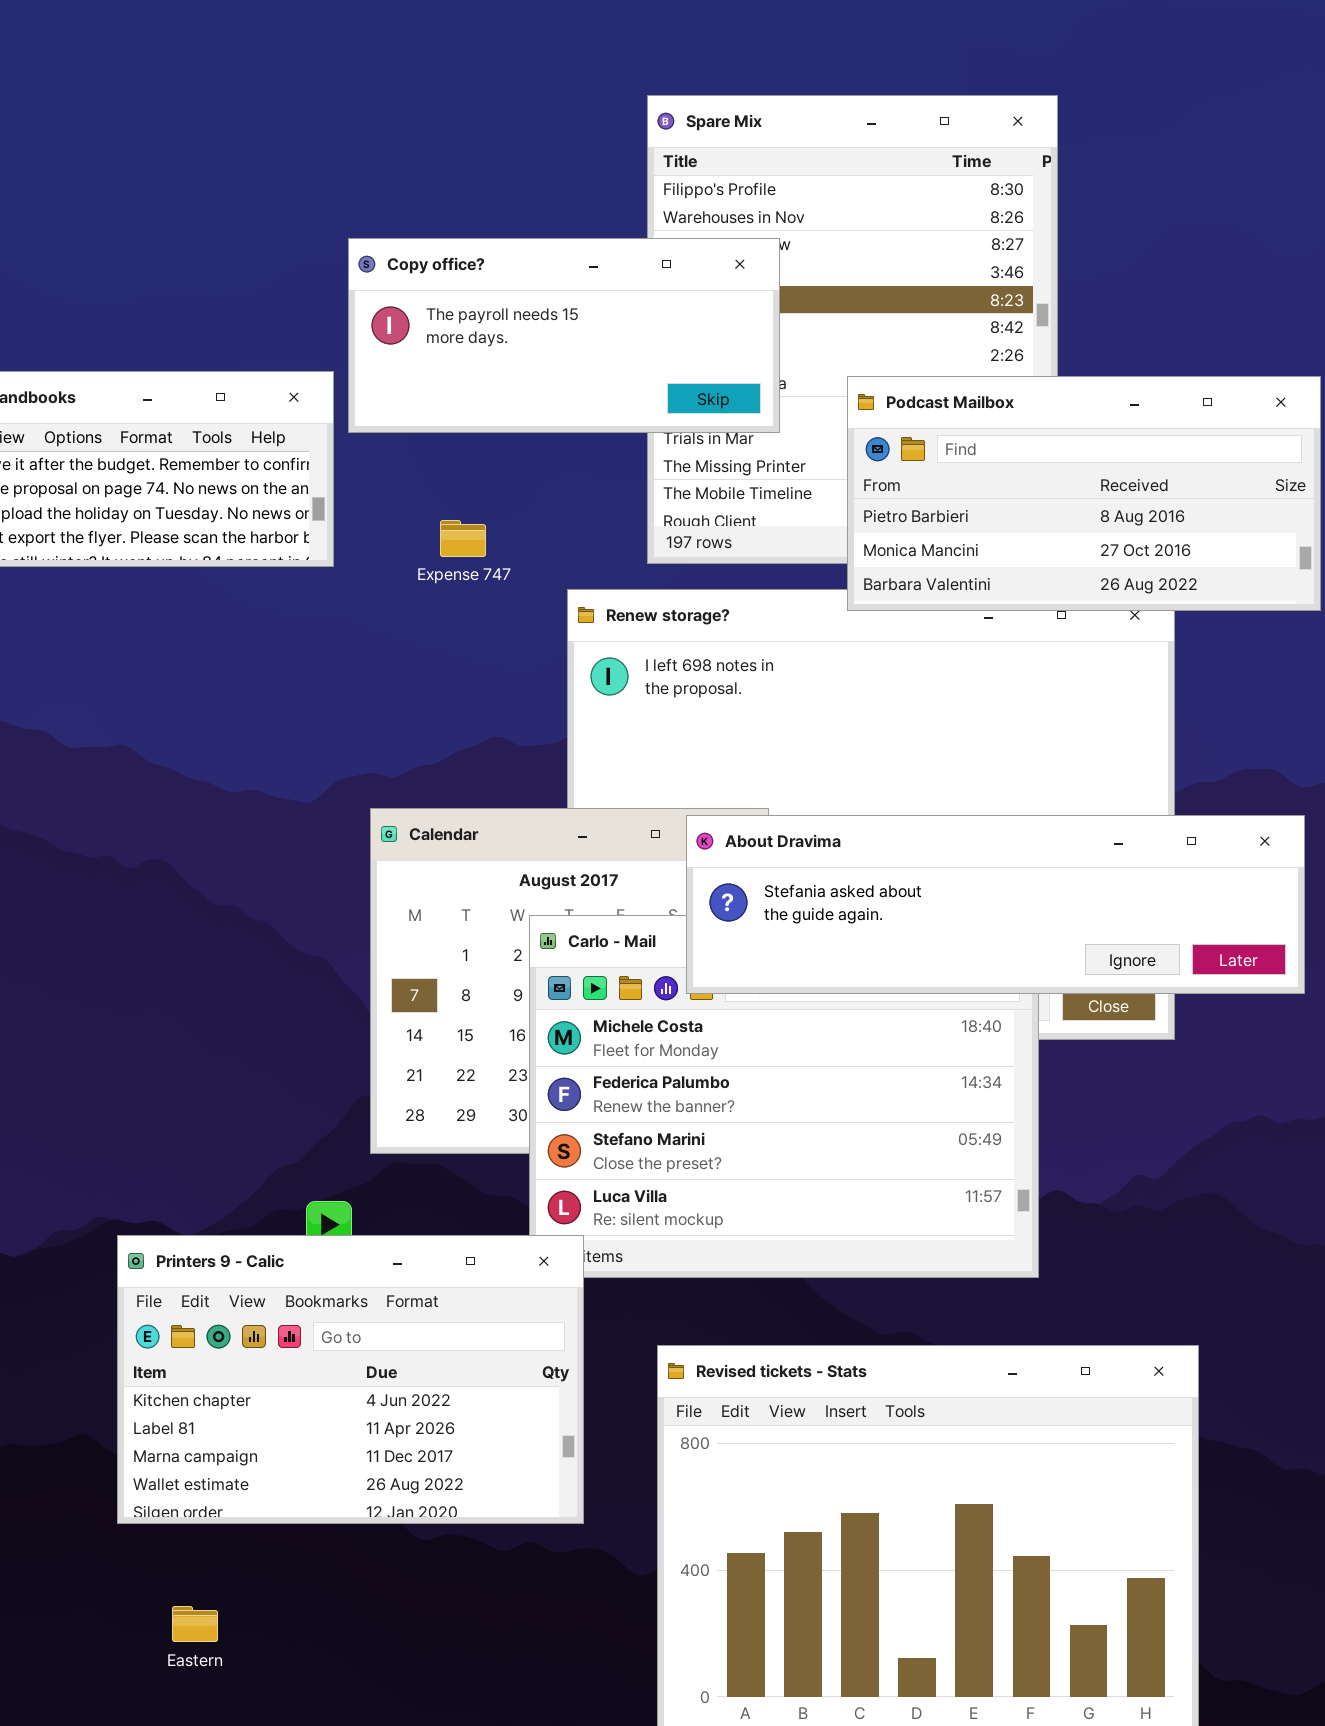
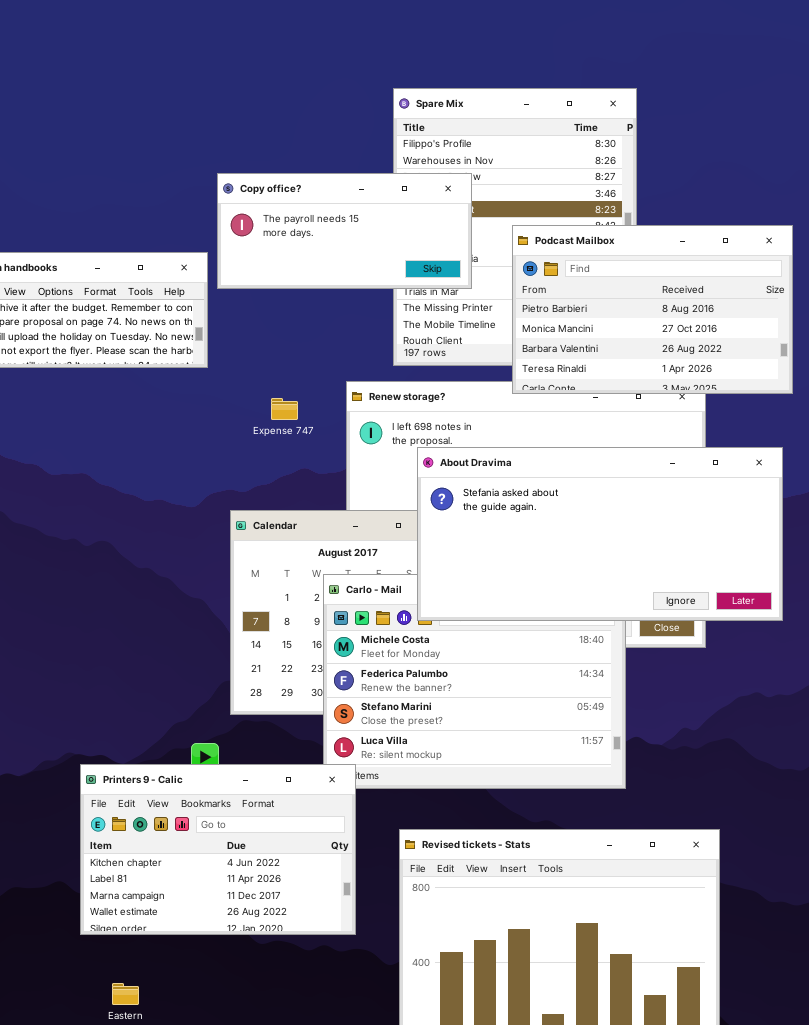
Podcast Mailbox: [847,376,1321,611] -> [512,225,793,394], resized
Expense 747: [440,520,486,557] -> [271,398,298,420], moved
About Dravima: [686,815,1305,994] -> [417,447,783,621], resized

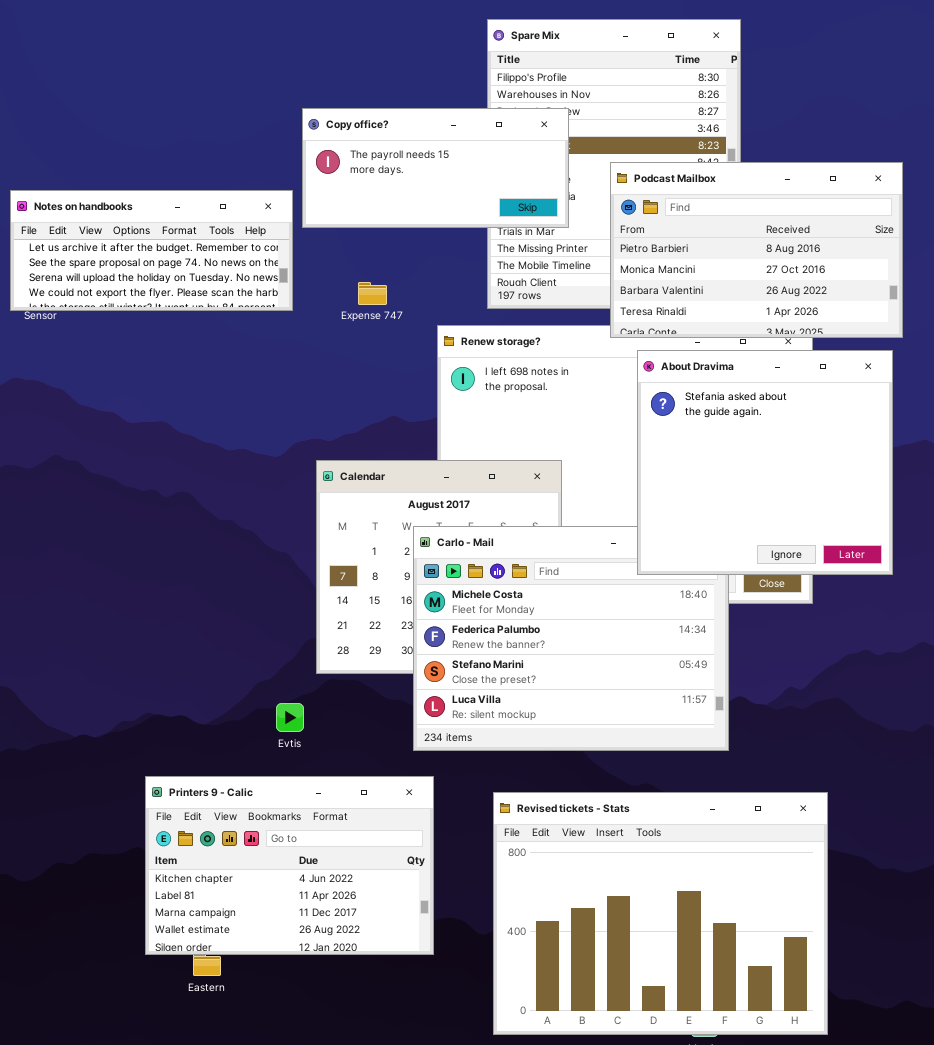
Expense 747: [271,398,298,420] -> [358,282,387,305], moved
About Dravima: [417,447,783,621] -> [637,350,893,575], resized
Printers 9 - Calic: [80,764,356,935] -> [145,776,434,955], moved

